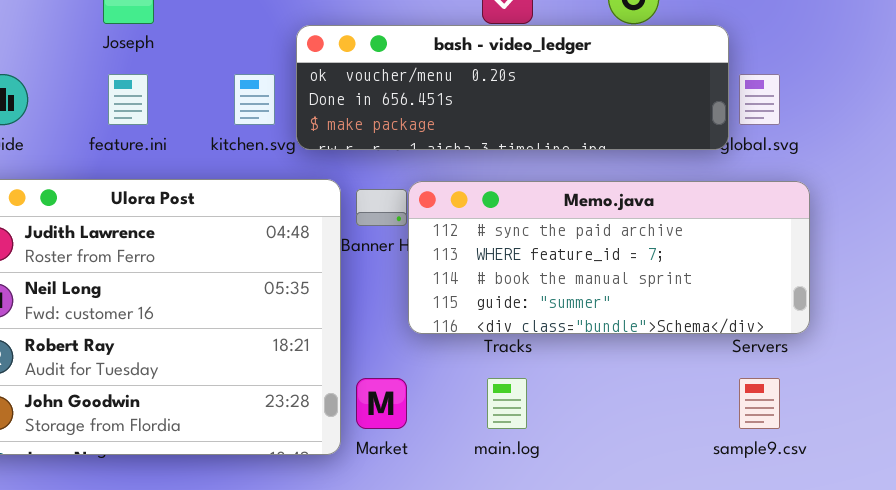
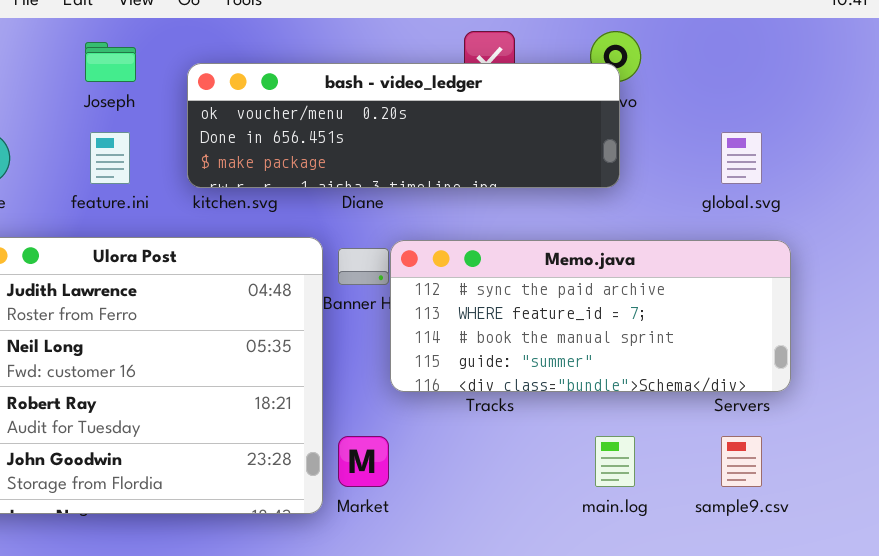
bash - video_ledger: [296,25,729,150] -> [187,63,620,188], moved
main.log: [487,378,527,429] -> [595,436,635,487], moved

